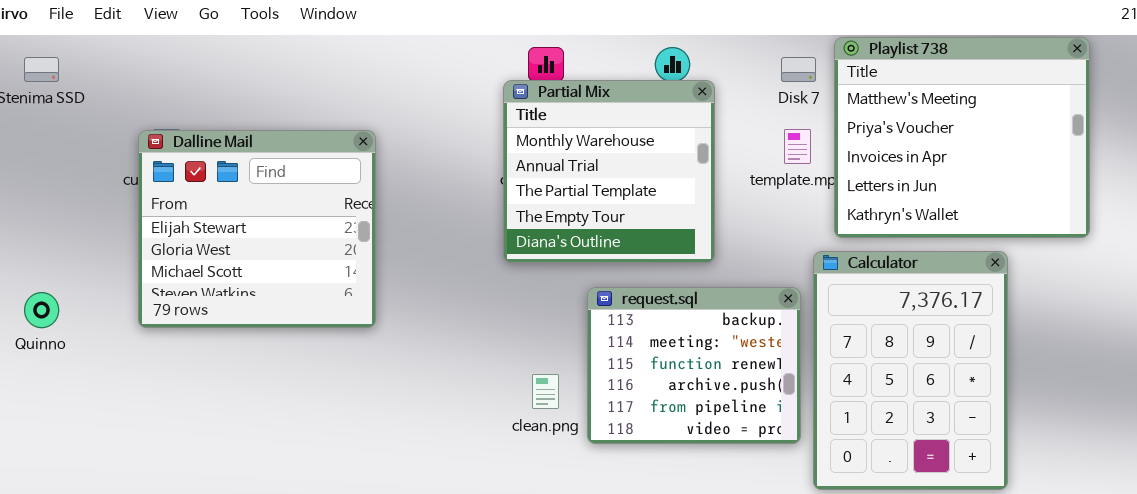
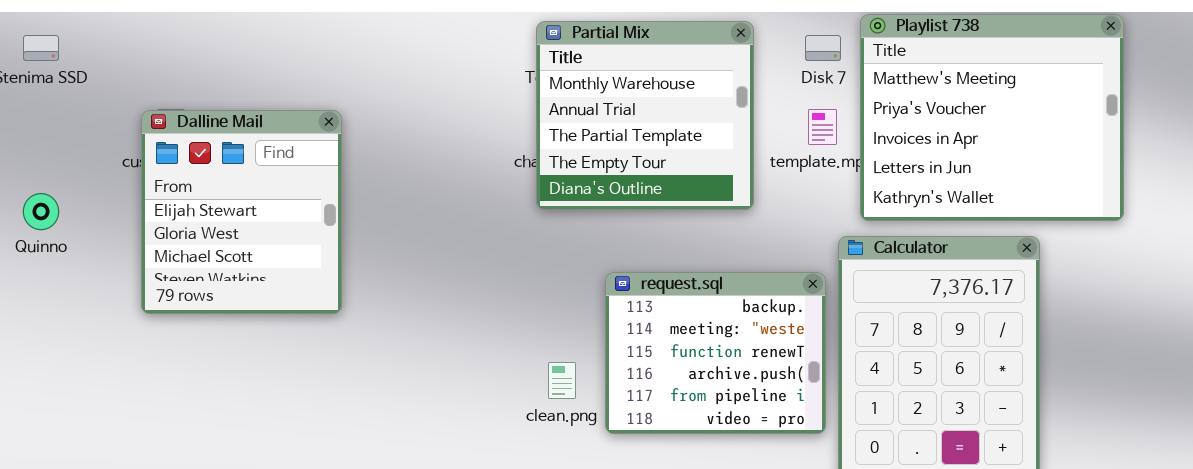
Partial Mix: [503,80,715,263] -> [536,21,754,210], moved
Dalline Mail: [138,130,376,328] -> [141,110,342,314], resized
Quinno: [24,292,59,328] -> [23,193,59,230], moved

